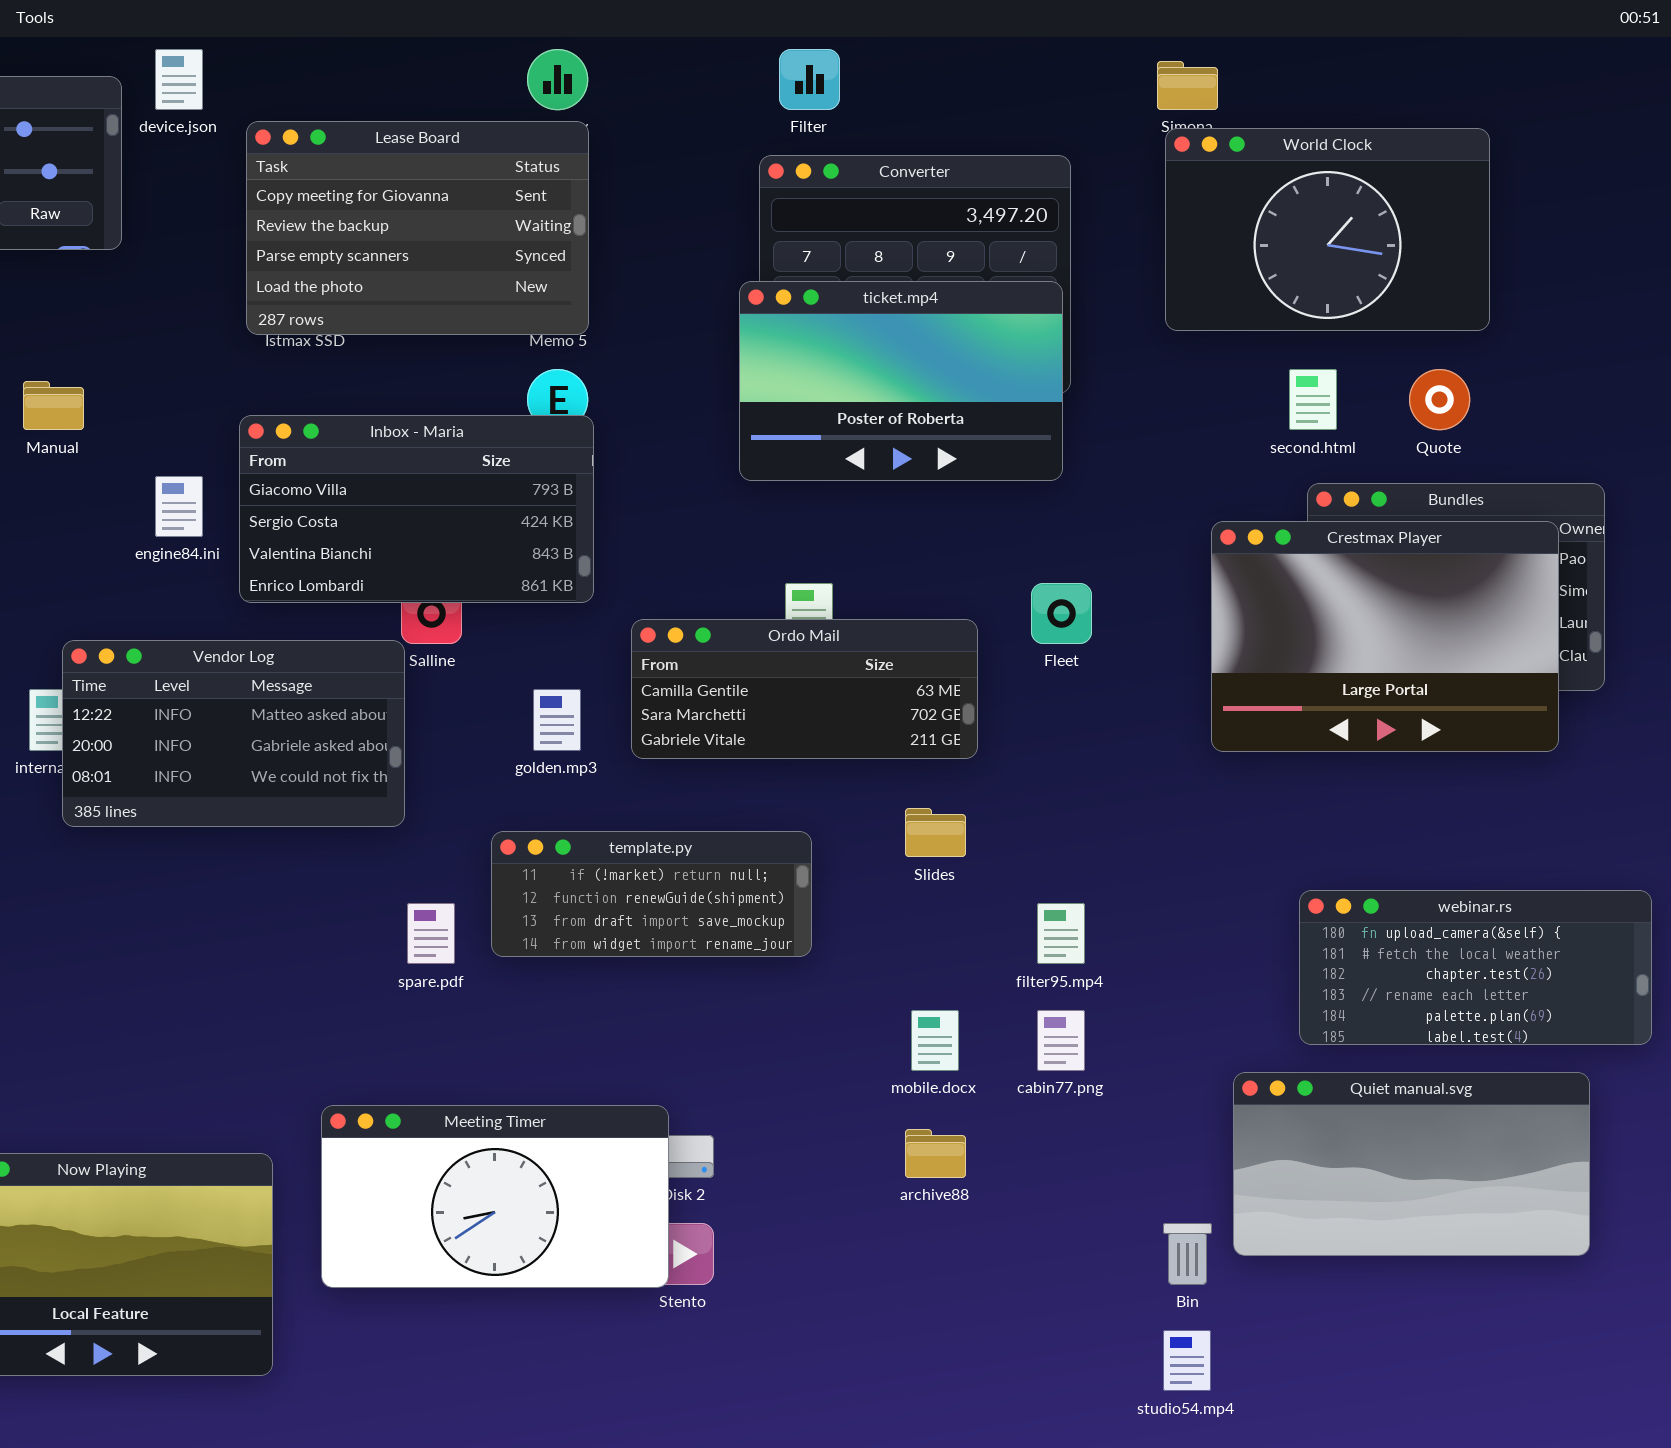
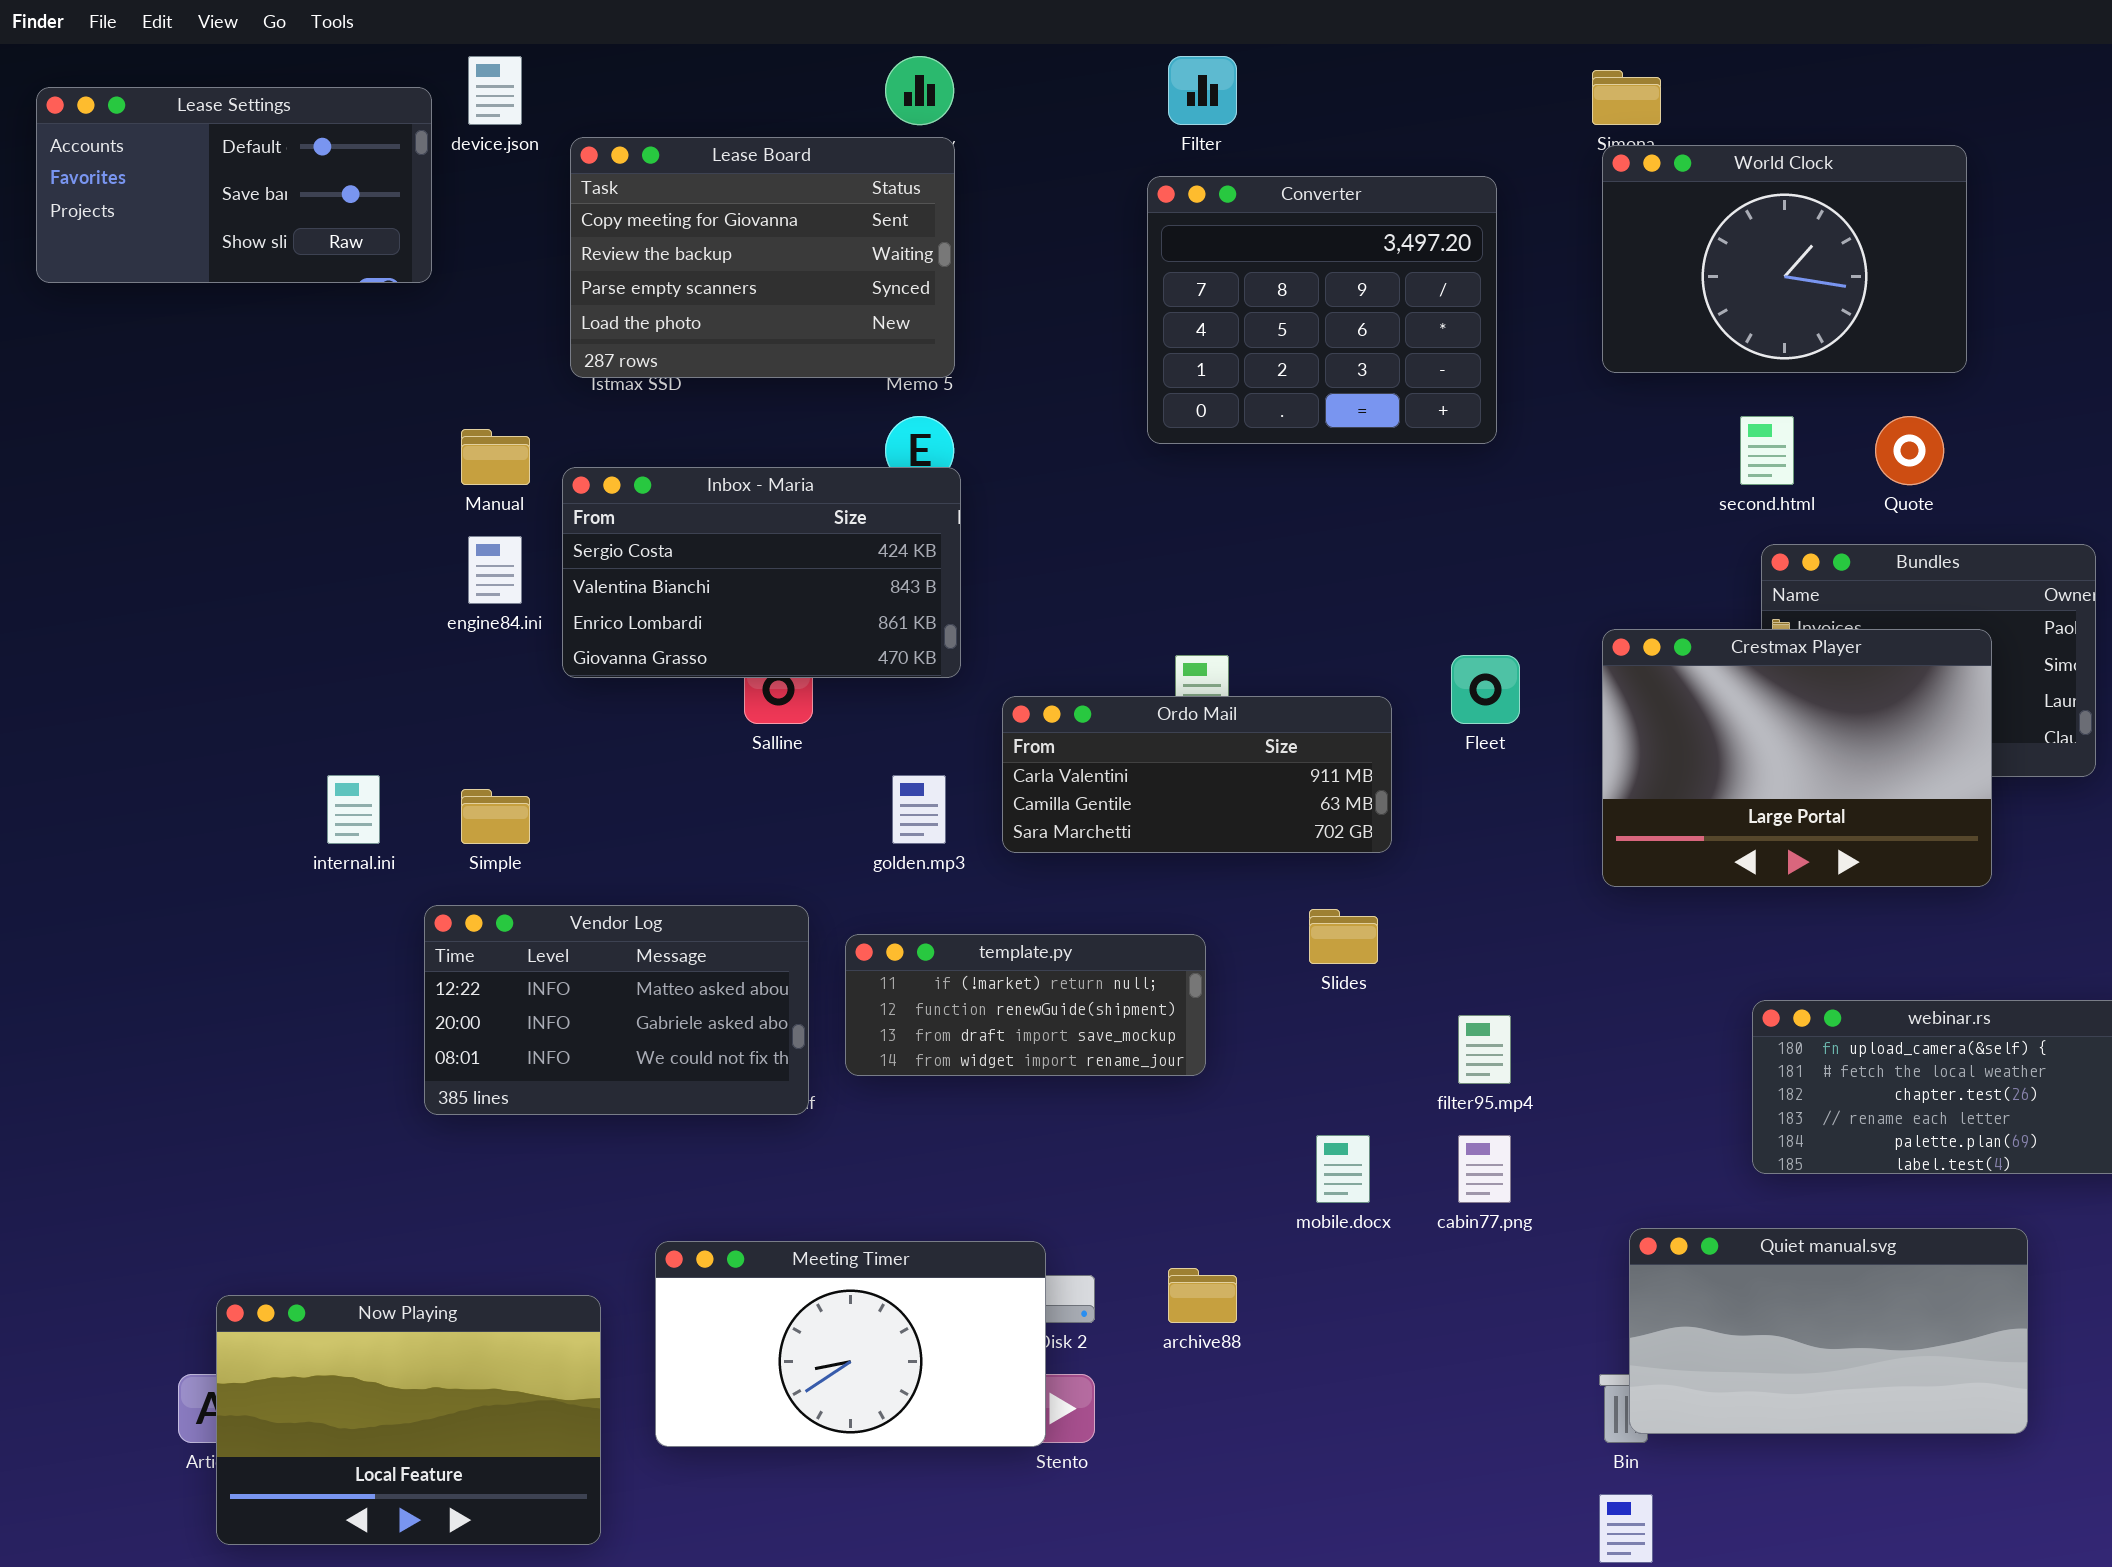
ticket.mp4: [739,281,1063,481] -> none, closed
Manual: [23,381,84,430] -> [461,429,530,485], moved
Inbox - Maria: [239,415,594,603] -> [562,467,961,678], scrolled down 1 row
Crestmax Player: [1211,521,1559,752] -> [1602,629,1992,887], moved
Ordo Mail: [631,619,978,759] -> [1002,696,1392,853], scrolled up 1 row
Vendor Log: [62,640,405,827] -> [424,905,809,1115], moved
Quiet manual.svg: [1233,1072,1590,1256] -> [1629,1228,2028,1434], moved
archive88: [905,1129,966,1178] -> [1168,1268,1237,1323], moved

